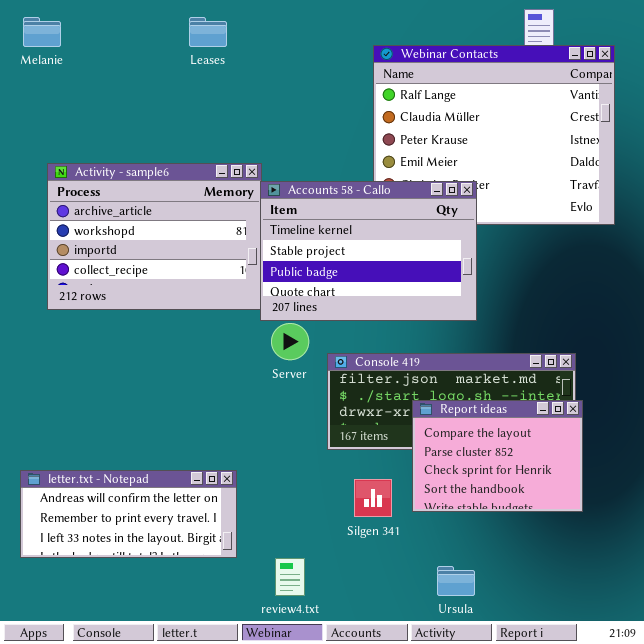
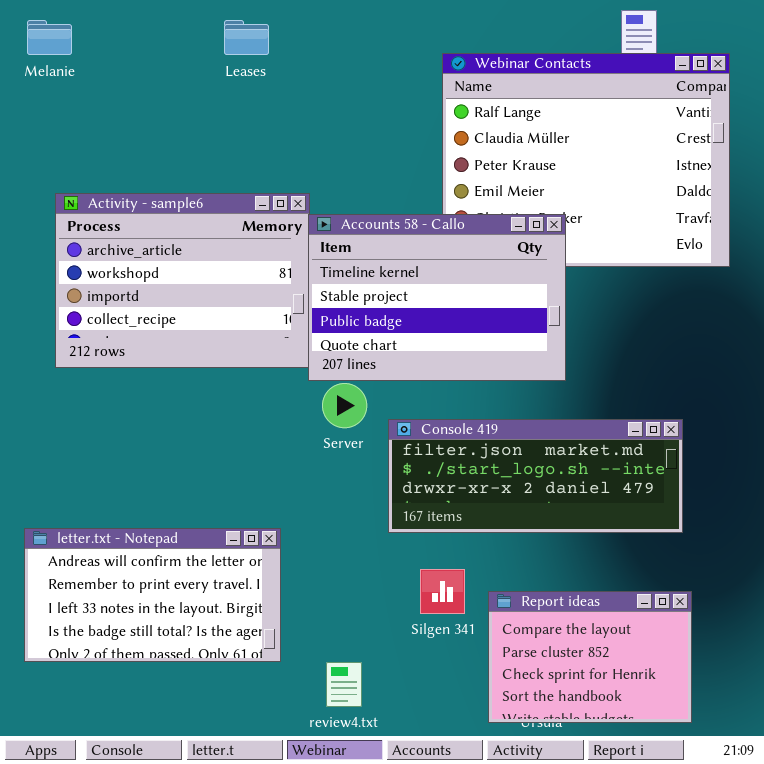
Report ideas: [412,400,583,512] -> [488,591,692,723], moved
letter.txt - Notepad: [20,470,237,558] -> [24,528,281,662], resized

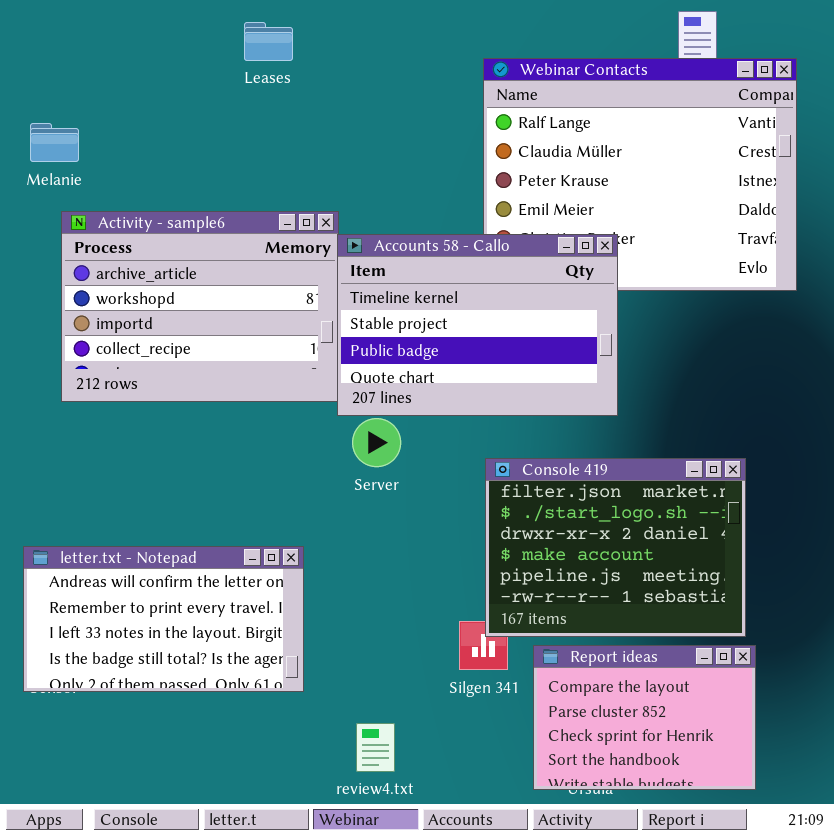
Melanie: [27,20,72,55] -> [30,123,79,162], moved
Console 419: [388,419,683,533] -> [485,458,746,637], resized
letter.txt - Notepad: [24,528,281,662] -> [23,546,304,692], moved

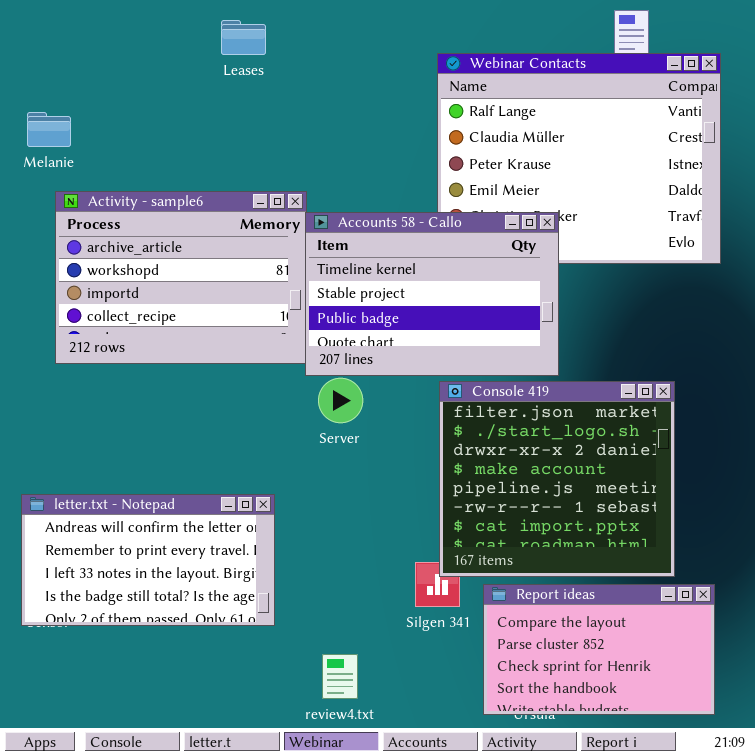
Console 419: [485,458,746,637] -> [439,381,675,577], resized
Report ideas: [533,645,756,790] -> [483,584,715,715], resized

